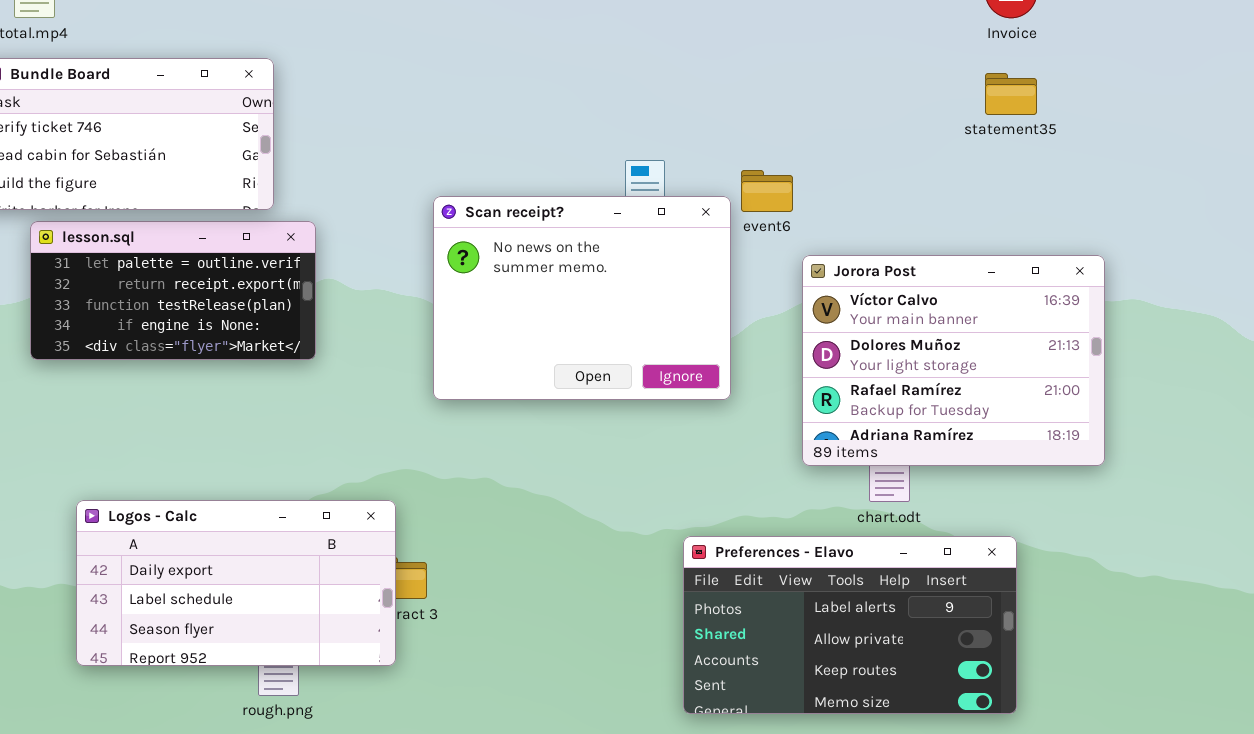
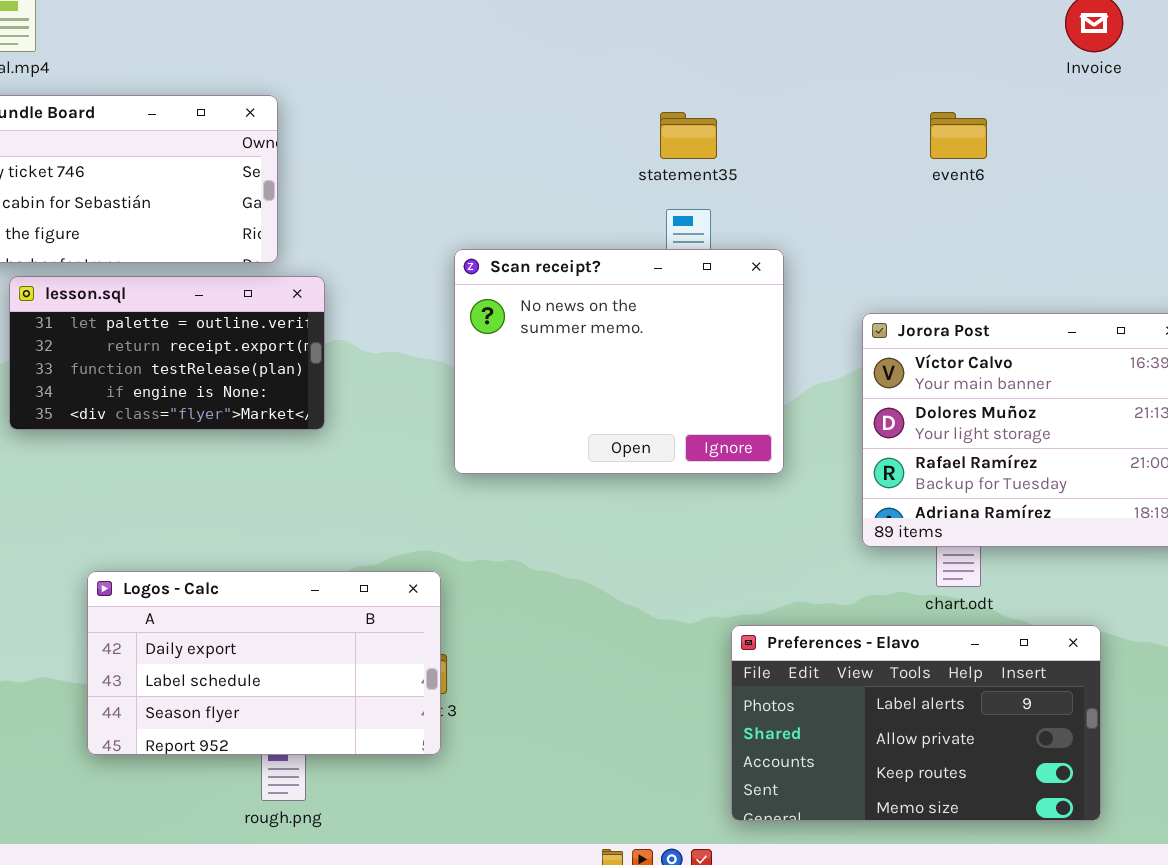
statement35: [985,73,1037,115] -> [660,112,717,159], moved
event6: [741,170,793,212] -> [930,112,987,159], moved
Logos - Calc: [76,500,396,666] -> [87,571,441,755], moved

